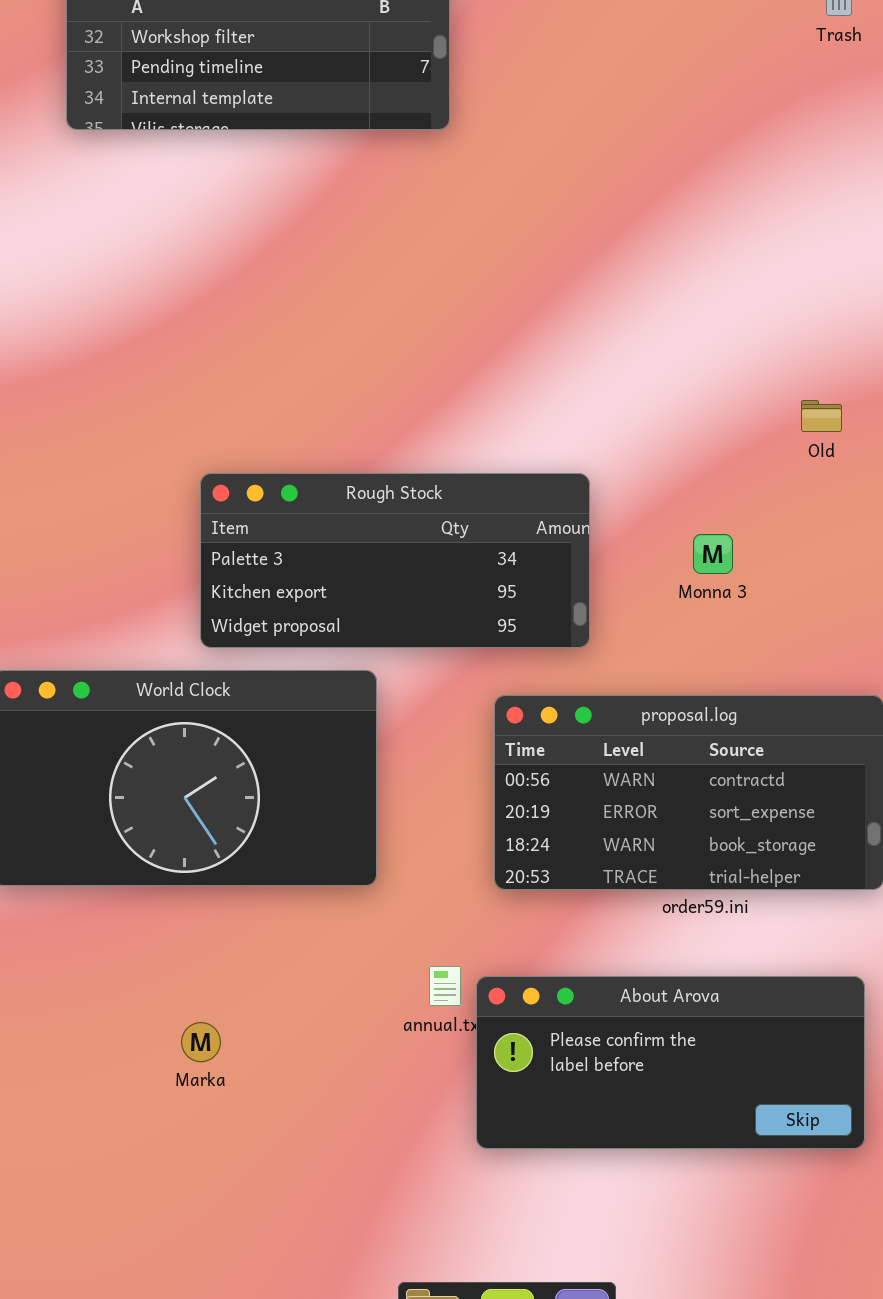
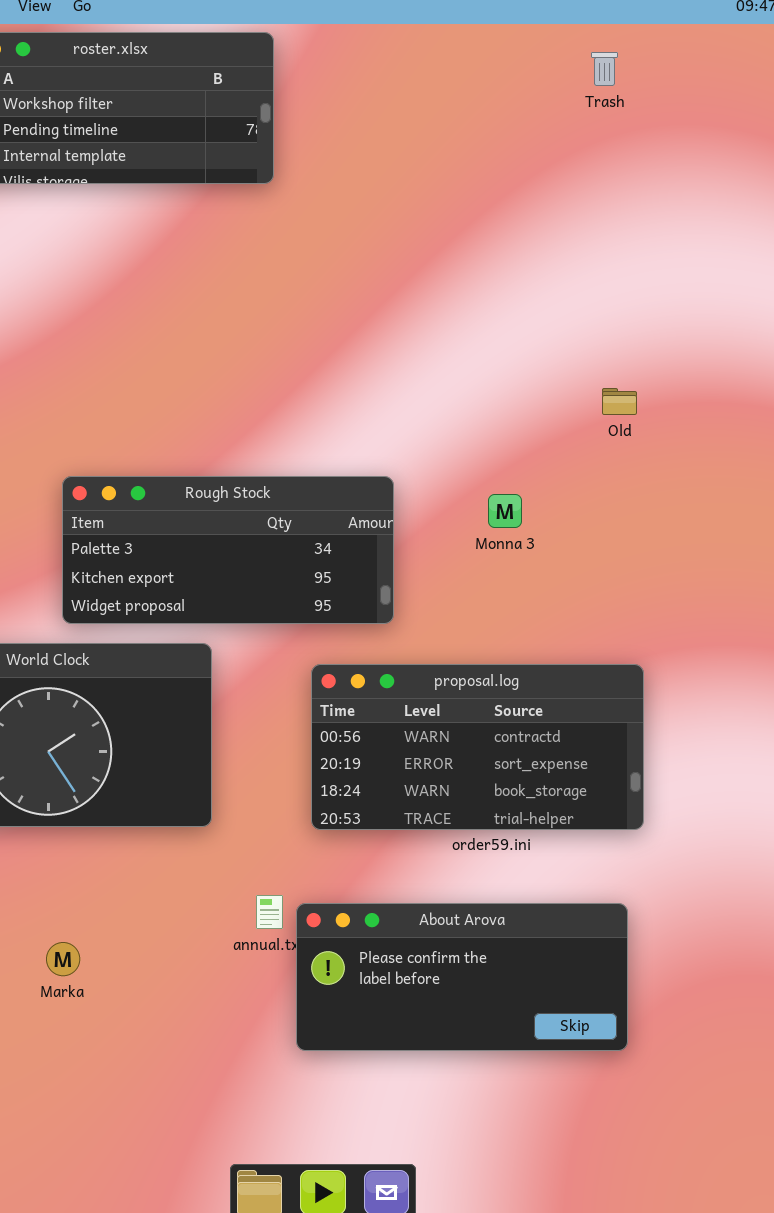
Old: [801,400,842,432] -> [602,388,637,415], moved
Monna 3: [693,534,733,574] -> [488,494,522,528], moved

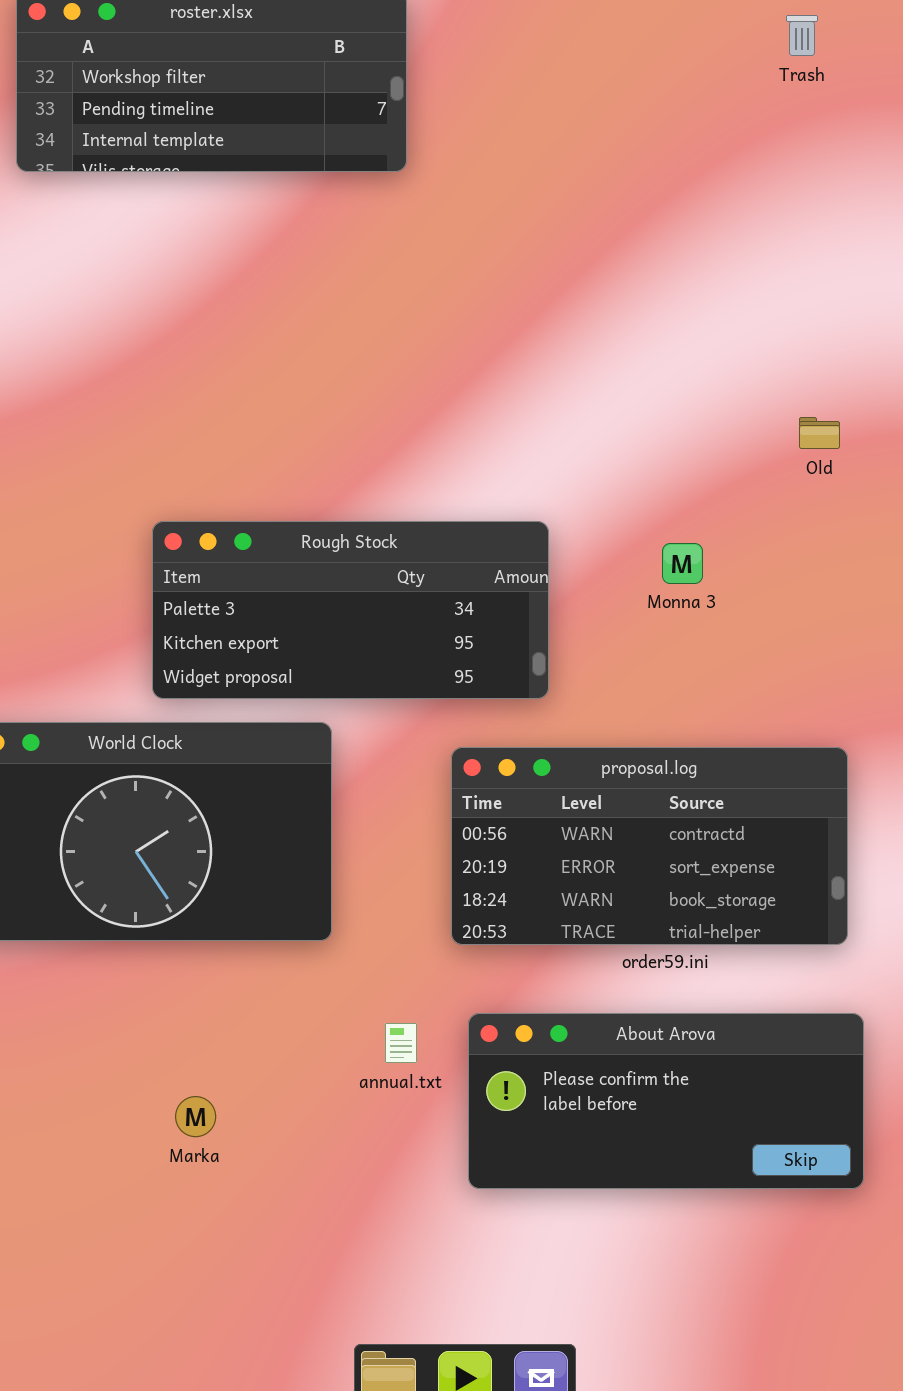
About Arova: [296,903,628,1051] -> [468,1013,864,1189], moved
Marka: [46,942,80,976] -> [175,1096,216,1137], moved

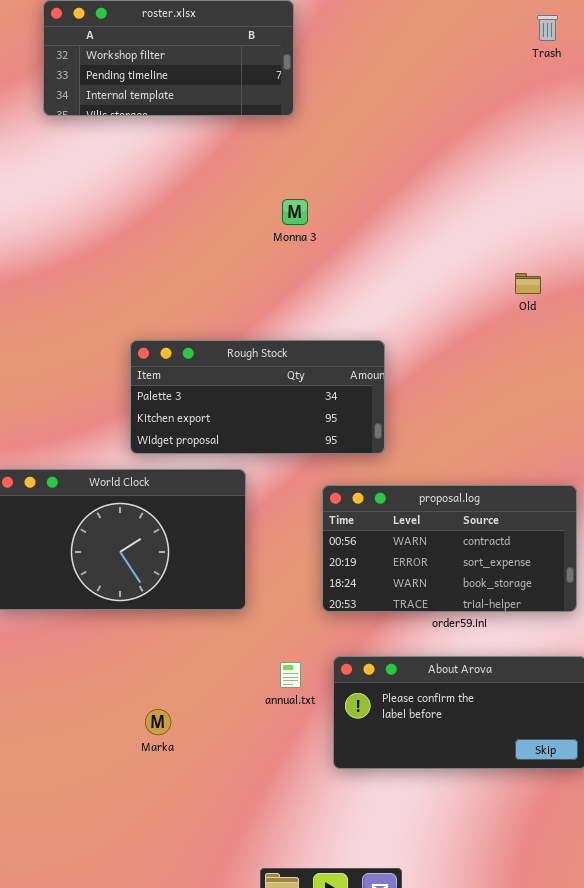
Old: [799,417,840,449] -> [515,273,541,294], moved
Monna 3: [662,543,703,584] -> [282,199,308,225], moved

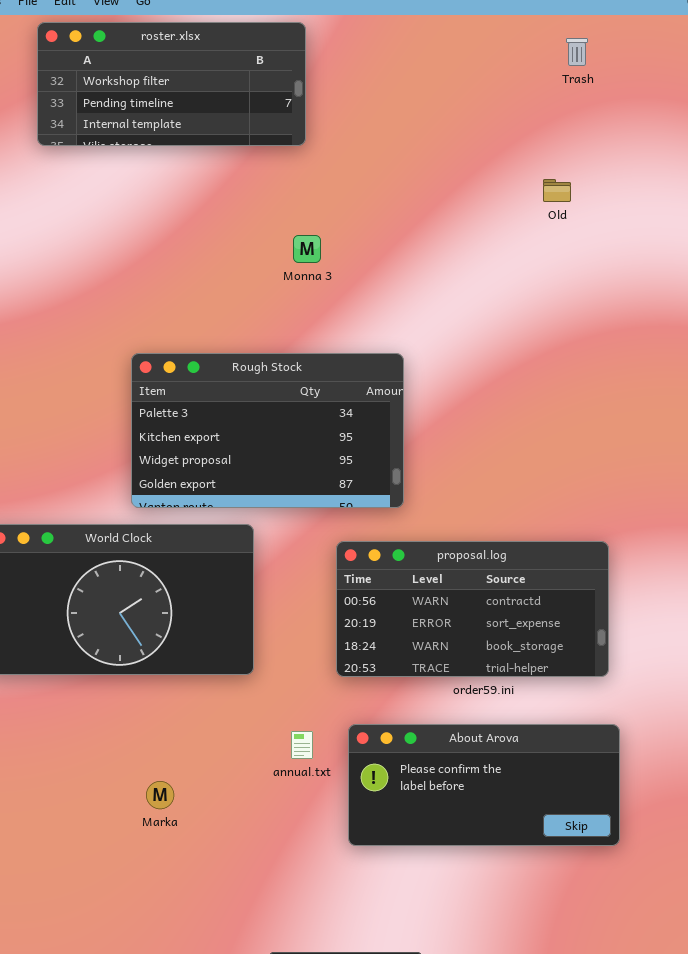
Old: [515,273,541,294] -> [543,179,571,202], moved
Rough Stock: [130,340,385,454] -> [131,353,404,508], resized

